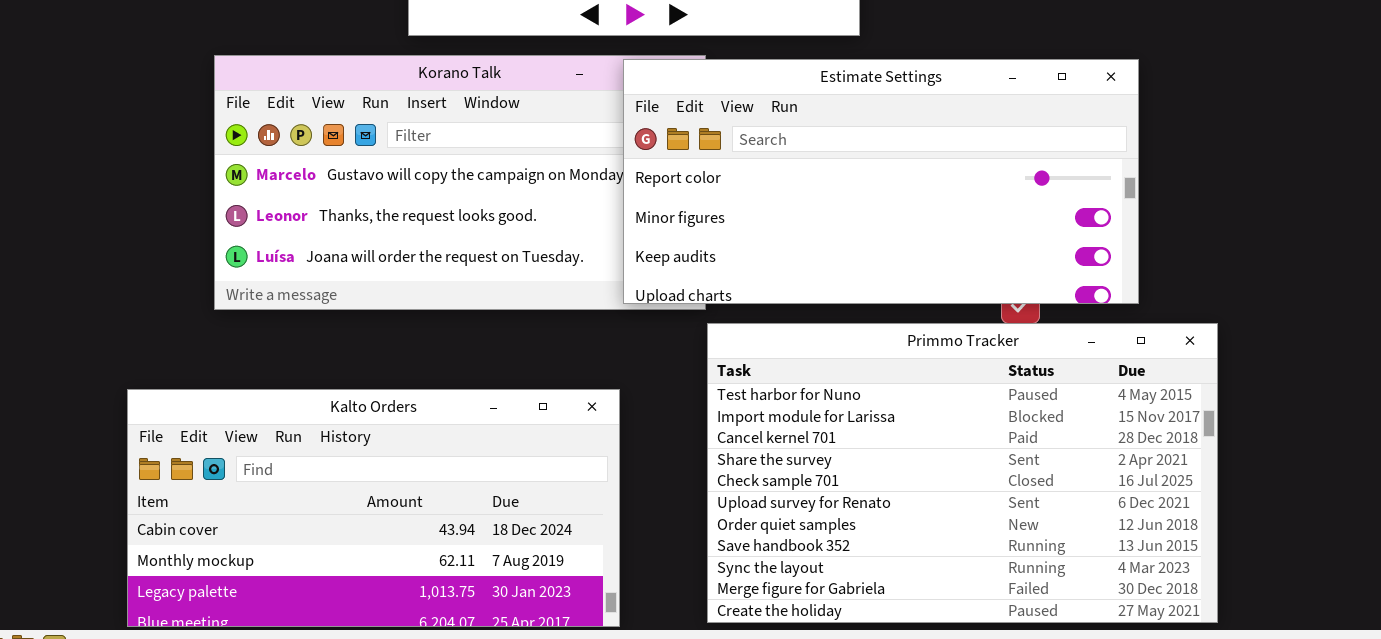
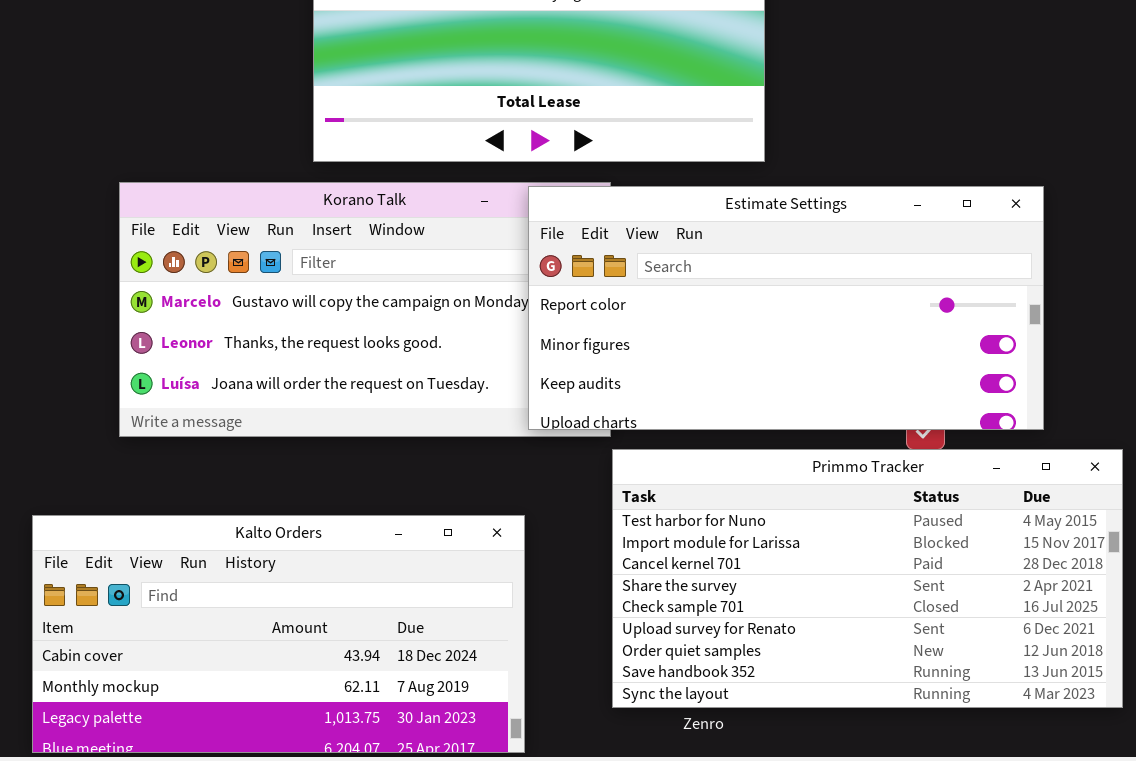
Primmo Tracker: [707,323,1218,623] -> [612,449,1123,708], resized

